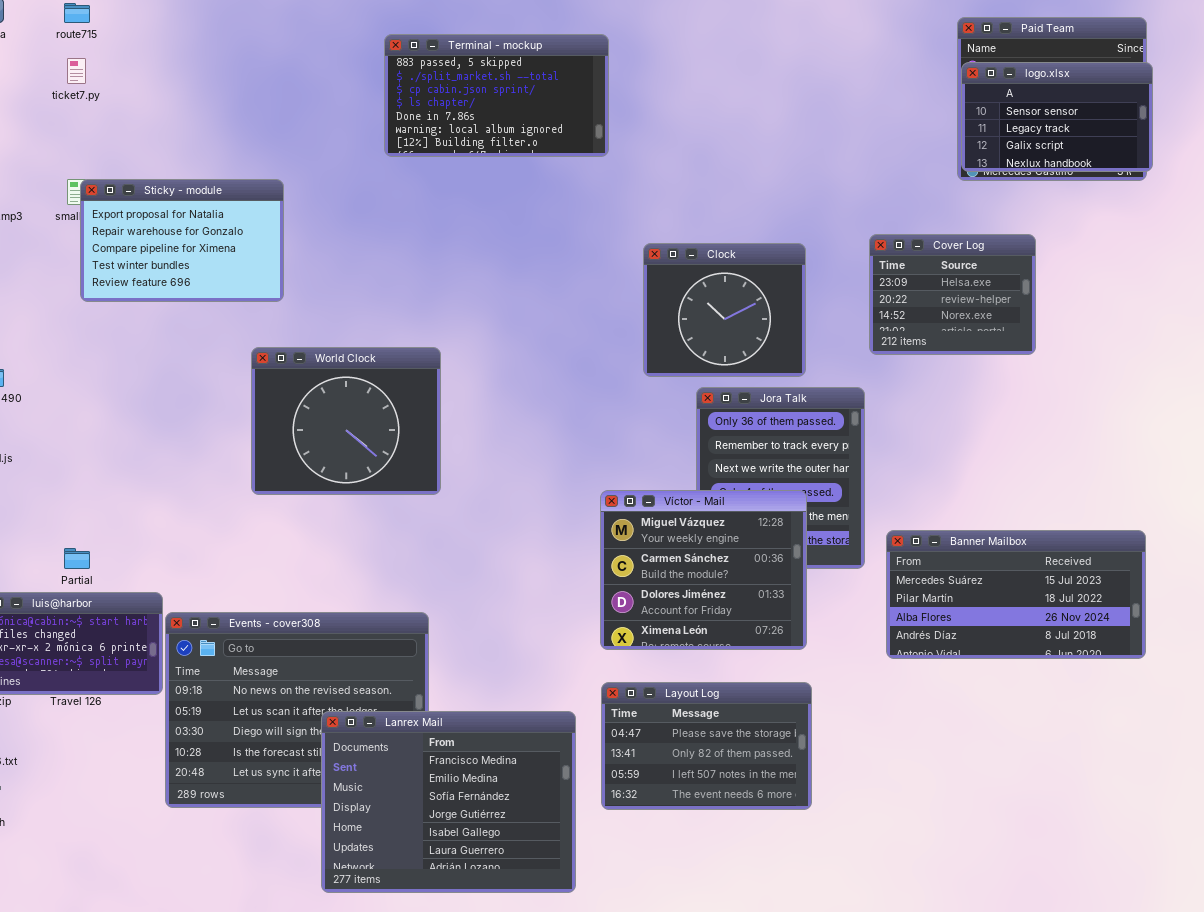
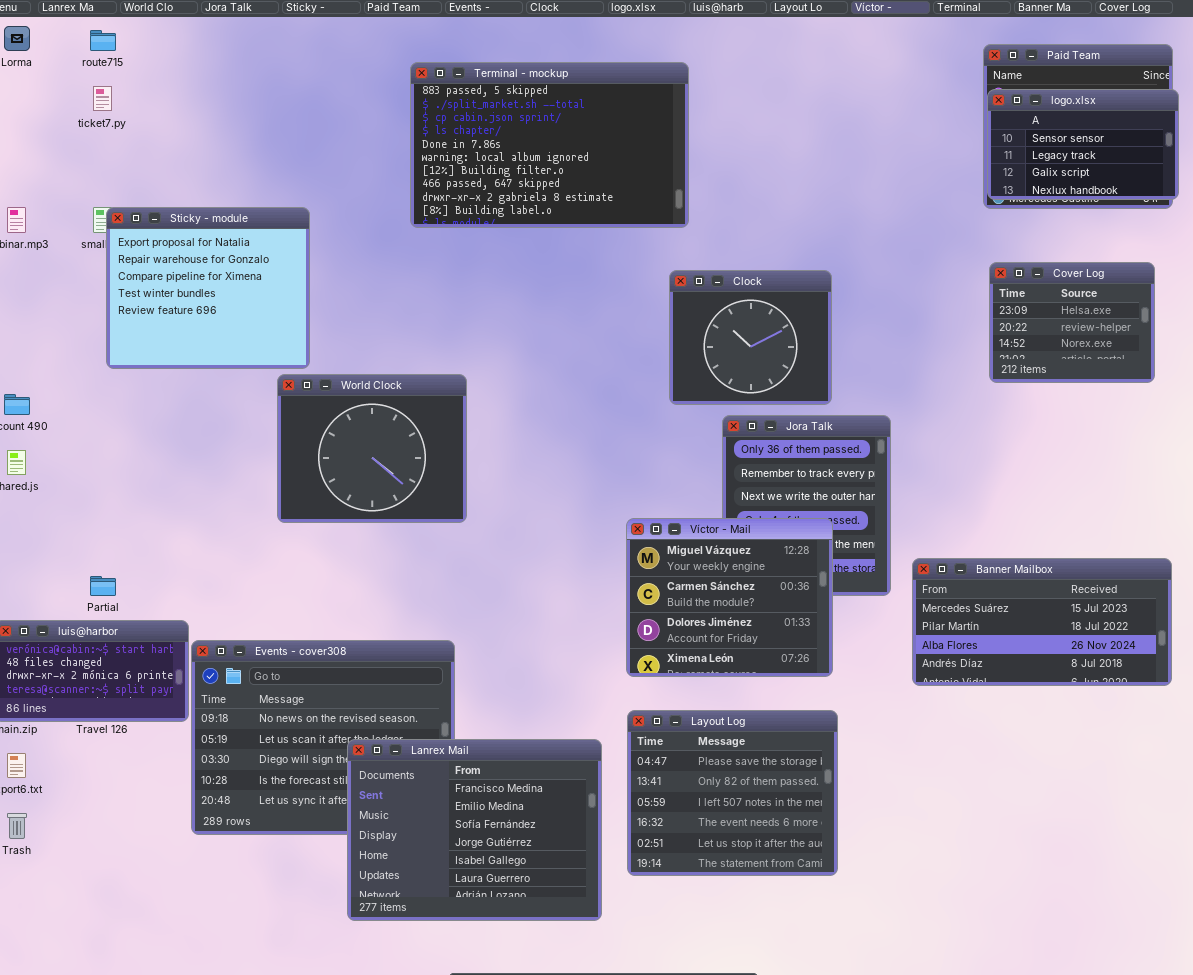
Terminal - mockup: [384,34,609,157] -> [410,62,689,228], resized
Sticky - module: [80,179,284,302] -> [106,207,310,369], resized
Cover Log: [869,234,1036,355] -> [989,262,1155,383], moved
Layout Log: [601,682,812,810] -> [627,710,838,876], resized

